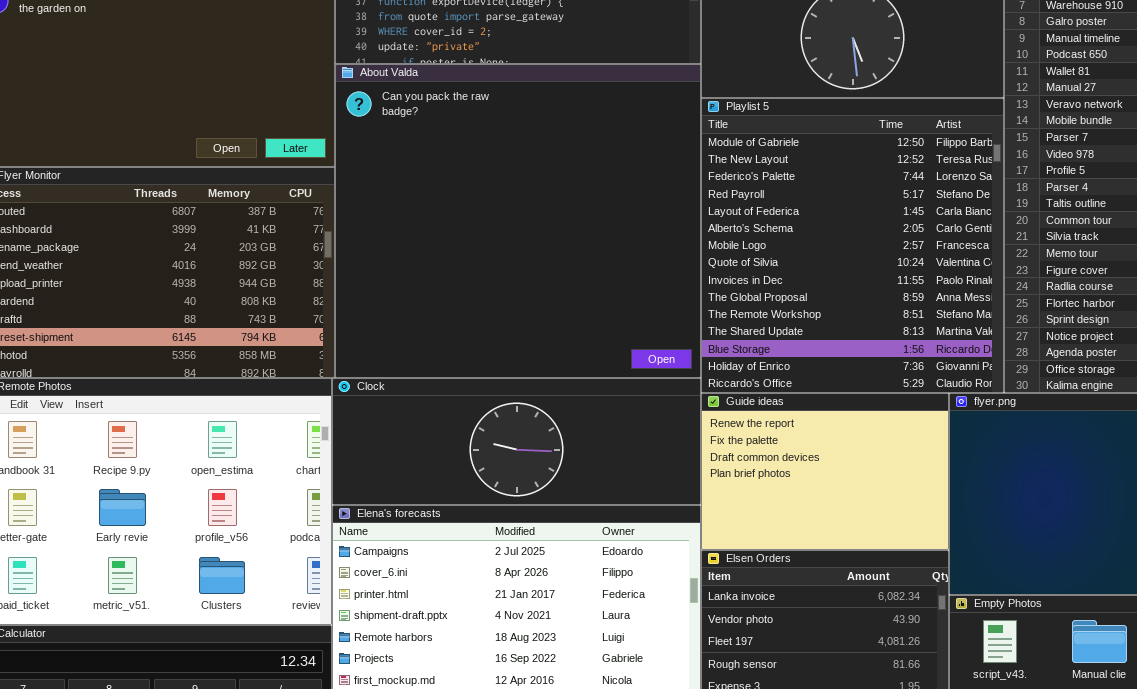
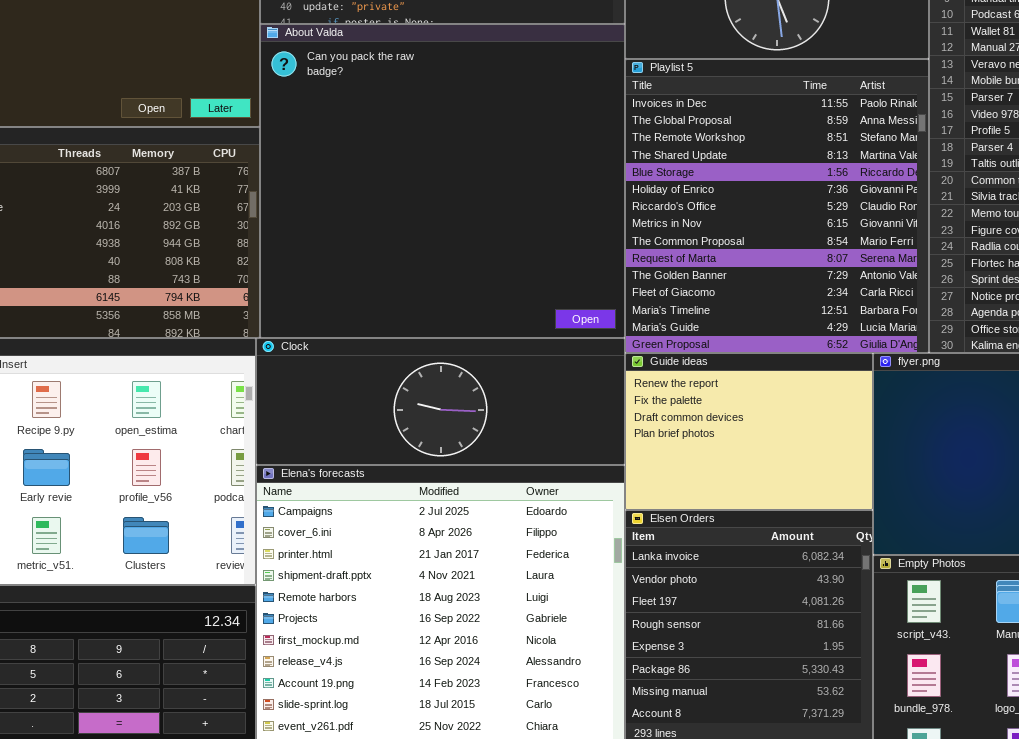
Playlist 5: [701,98,1004,393] -> [625,59,929,353], scrolled down 8 rows

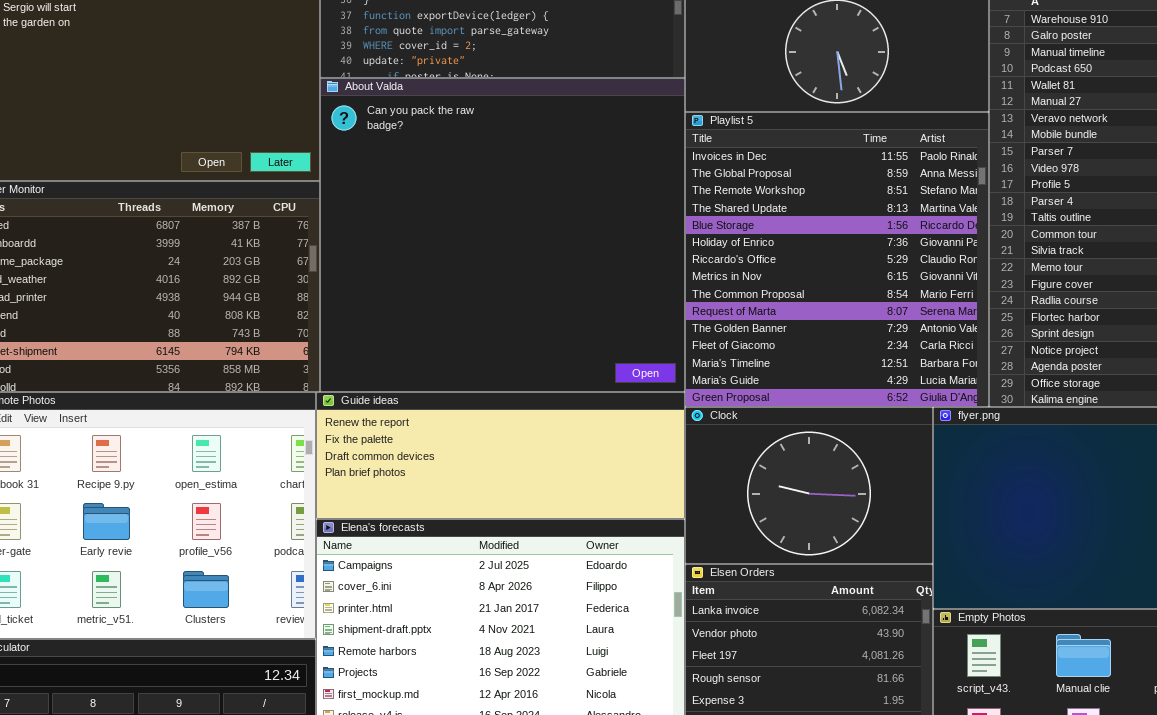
Clock: [256,338,625,465] -> [685,407,933,564], moved, resized
Guide ideas: [625,353,873,510] -> [316,392,685,519], moved, resized

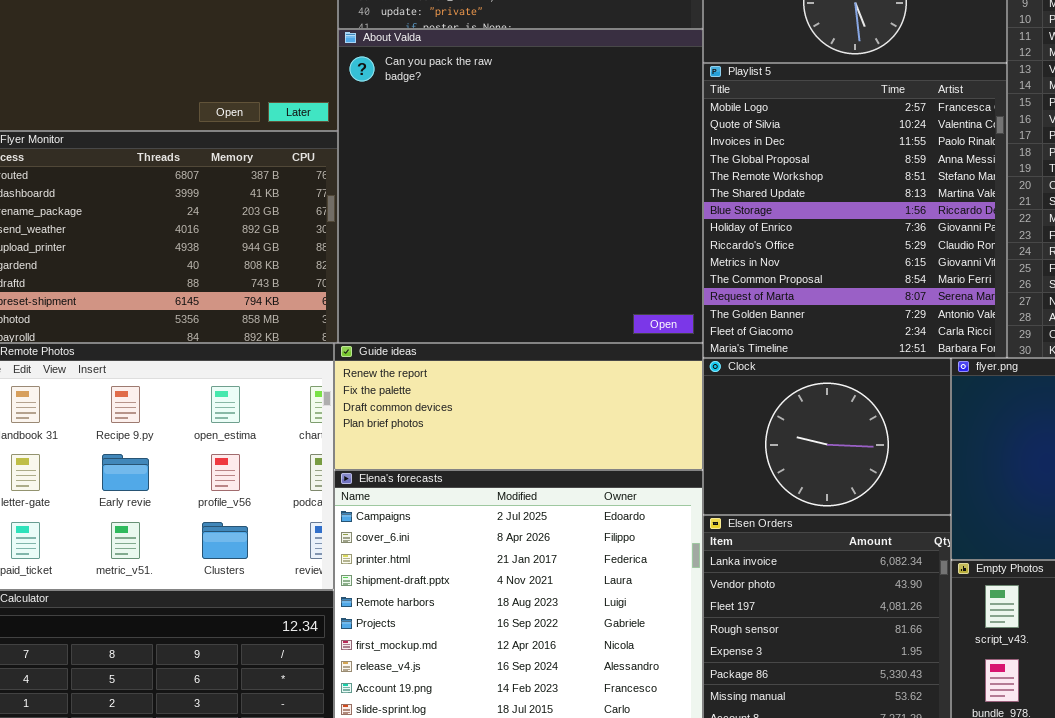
Playlist 5: [685,112,989,407] -> [703,63,1007,358], scrolled up 2 rows

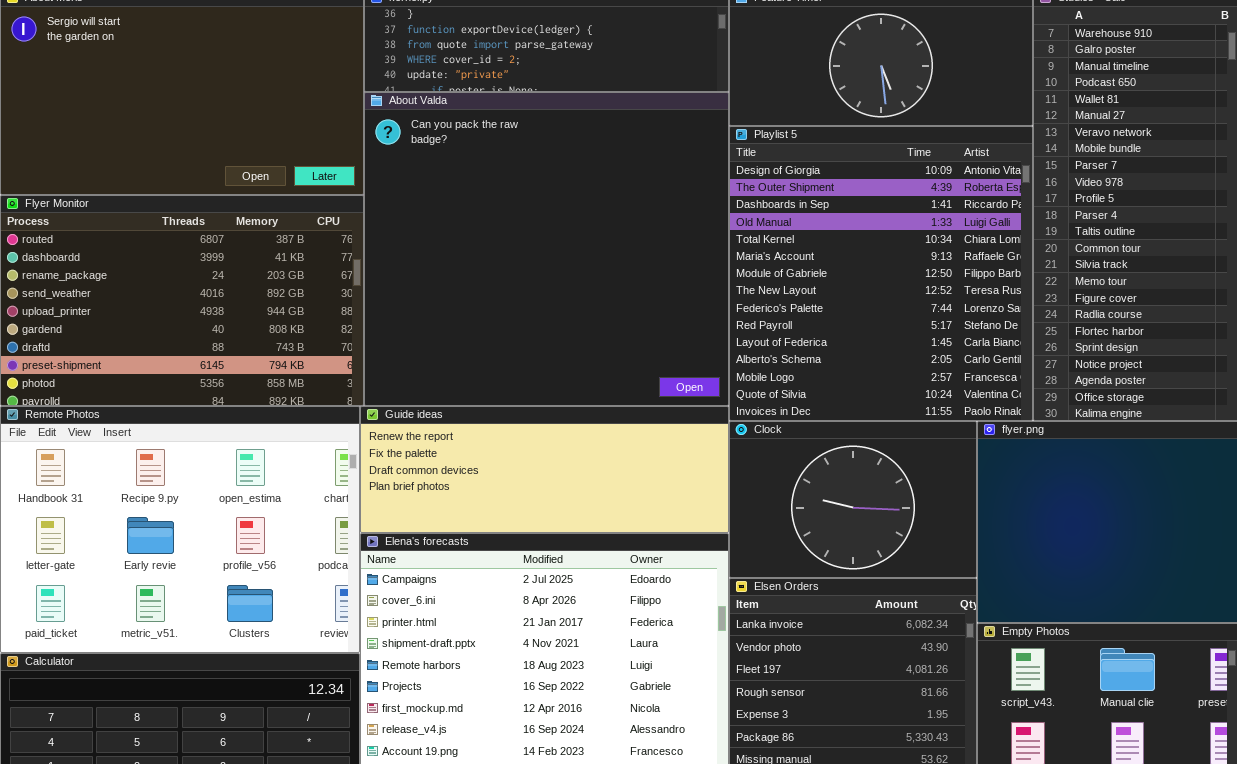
Playlist 5: [703,63,1007,358] -> [729,126,1033,421], scrolled up 12 rows

